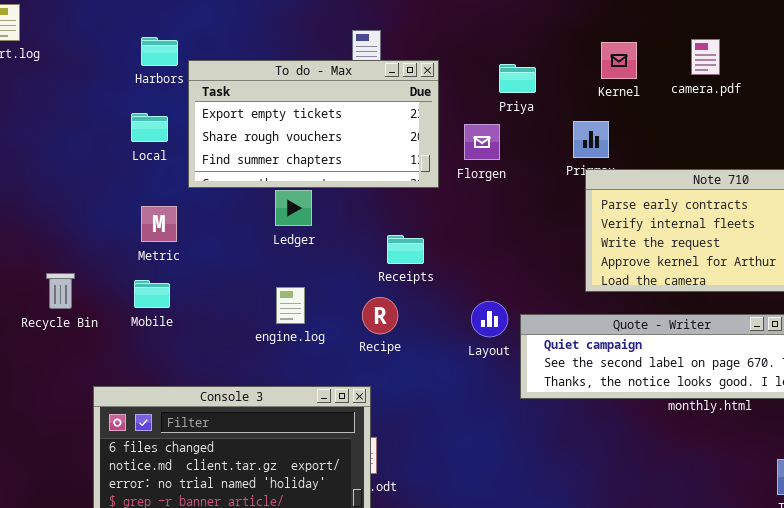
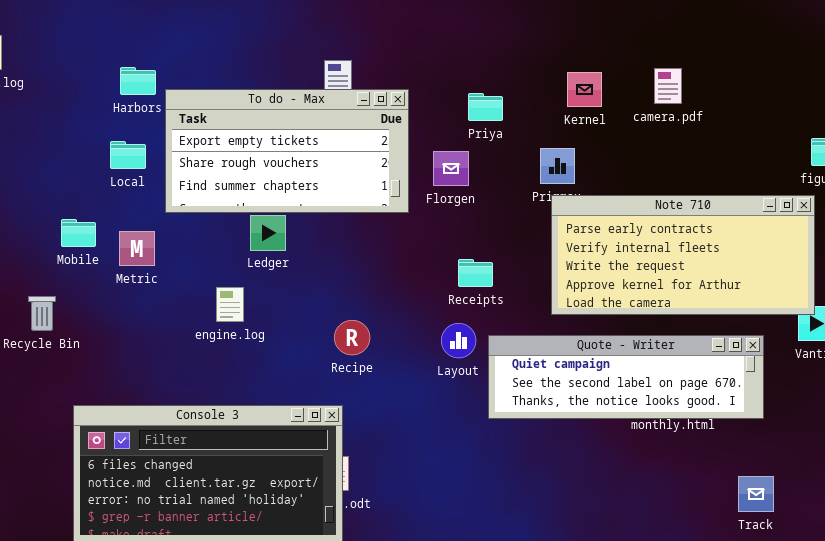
Receipts: [387,235,424,264] -> [458,259,493,287], moved
Mobile: [134,280,170,308] -> [61,219,96,247], moved
engine.log: [276,287,305,324] -> [216,287,244,322], moved

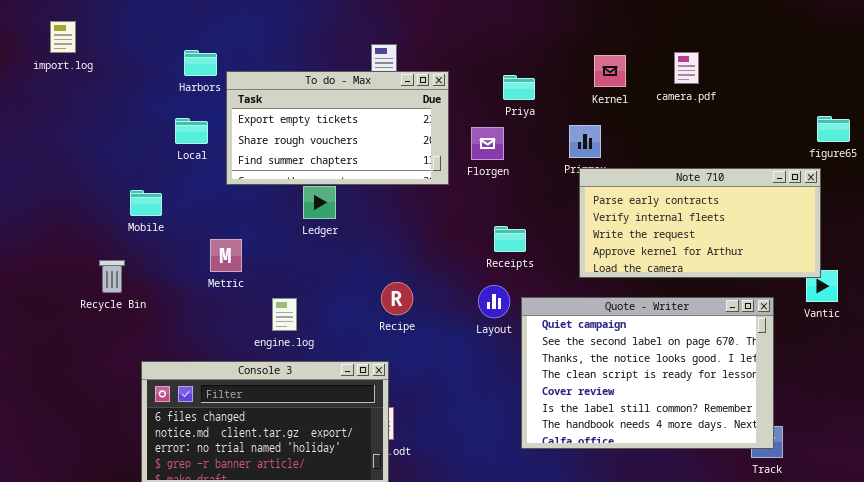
Metric: [119,231,155,266] -> [210,239,242,272], moved
engine.log: [216,287,244,322] -> [272,298,297,331], moved
Quote - Writer: [488,335,764,419] -> [521,297,774,449], resized

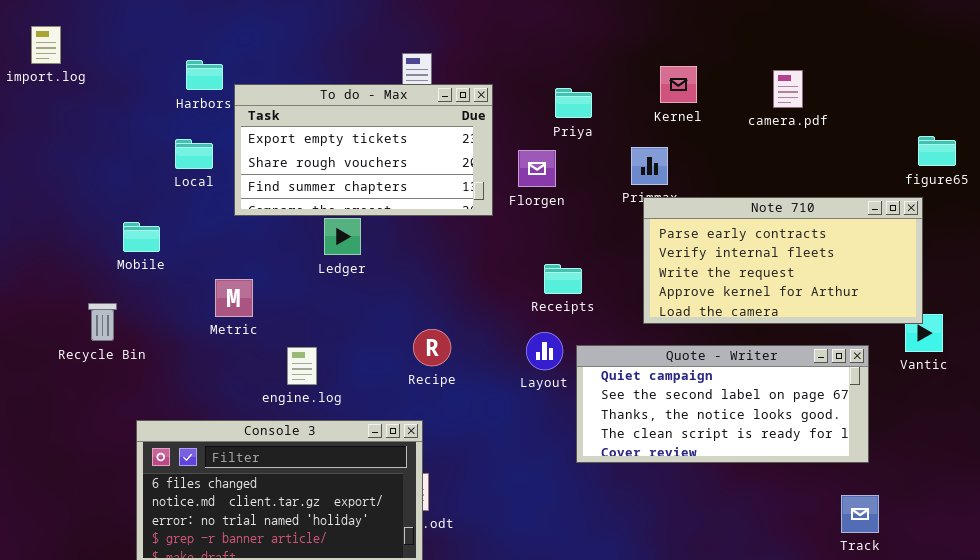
camera.pdf: [674,52,699,84] -> [773,70,803,108], moved
Quote - Writer: [521,297,774,449] -> [576,345,869,463], resized

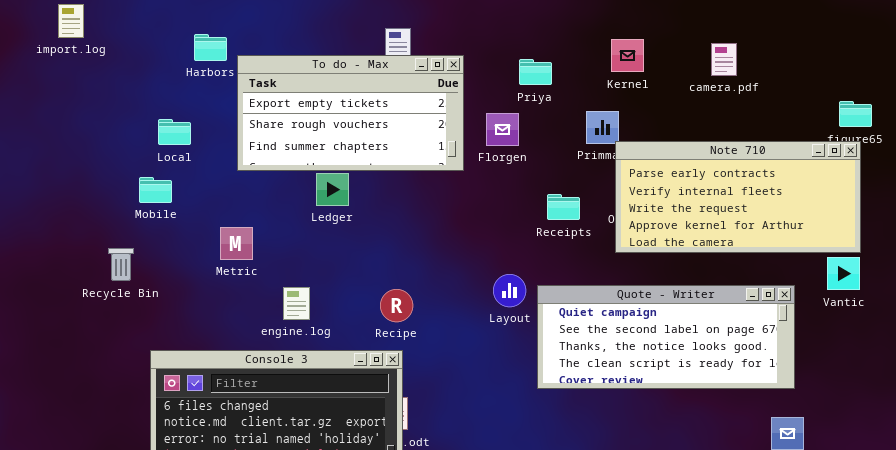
Local: [175,139,213,169] -> [158,119,191,145], moved
Note 710: [643,197,923,324] -> [615,141,861,253], moved
Receipts: [544,264,582,294] -> [547,194,580,220], moved
Recipe: [413,329,451,366] -> [380,289,413,322], moved

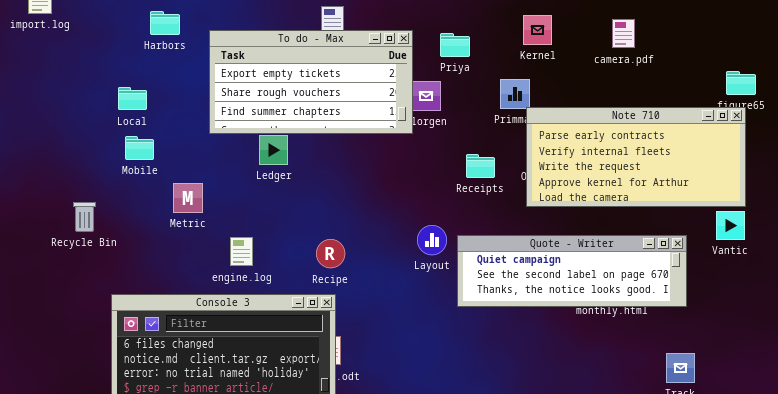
To do - Max: [237,55,464,171] -> [209,30,413,134], moved
Mobile: [139,177,172,203] -> [125,136,154,160], moved
Quote - Writer: [537,285,795,389] -> [457,235,687,307], resized

